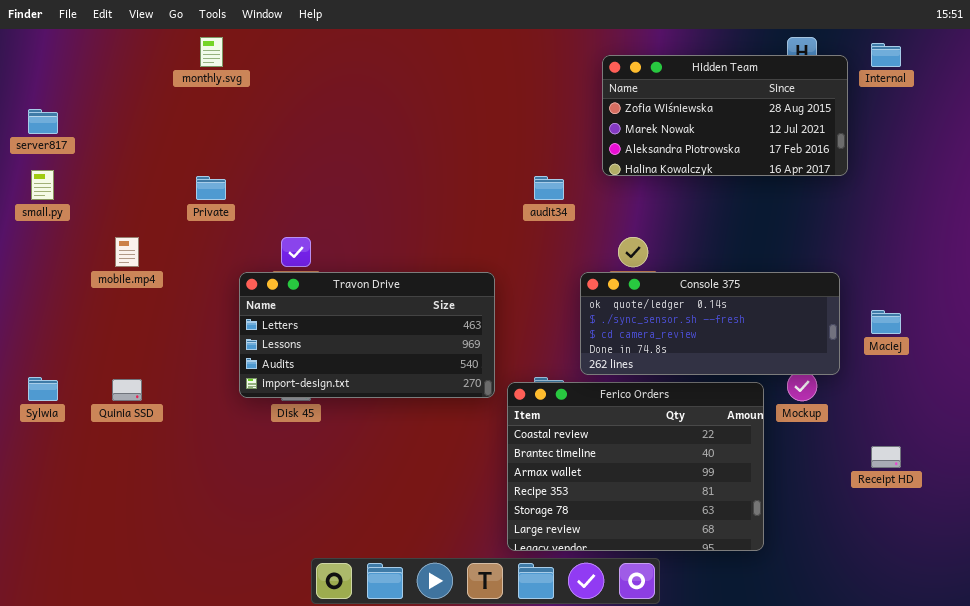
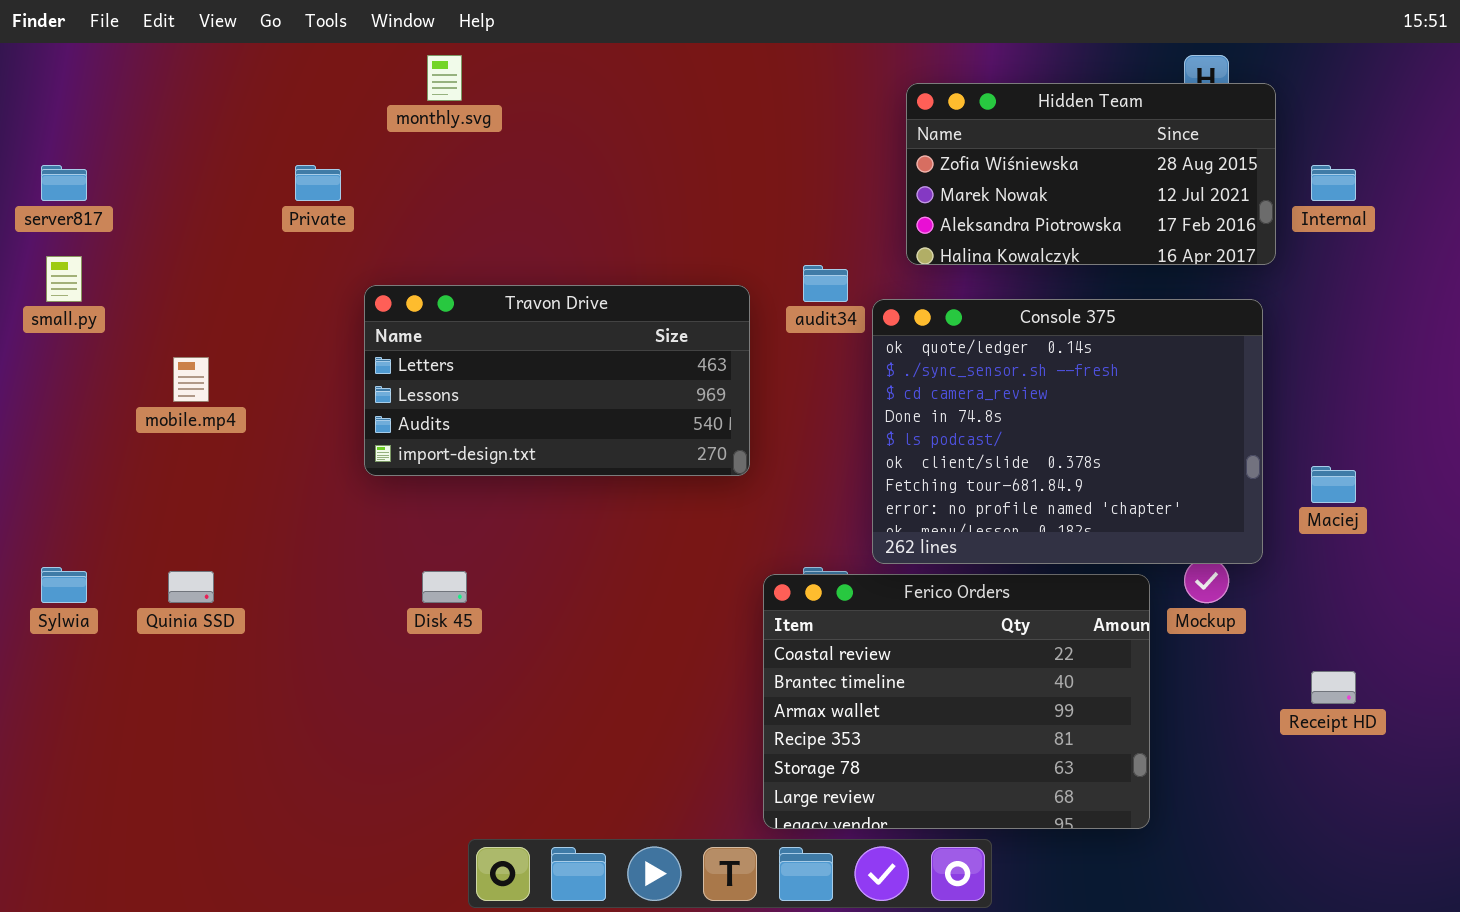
monthly.svg: [200,37,223,67] -> [427,55,462,101], moved
Internal: [871,43,901,67] -> [1311,165,1356,201], moved
Private: [196,176,226,200] -> [295,165,341,201], moved
Travon Drive: [239,272,495,398] -> [364,285,750,476], moved
Console 375: [580,272,840,375] -> [872,299,1263,564], resized

